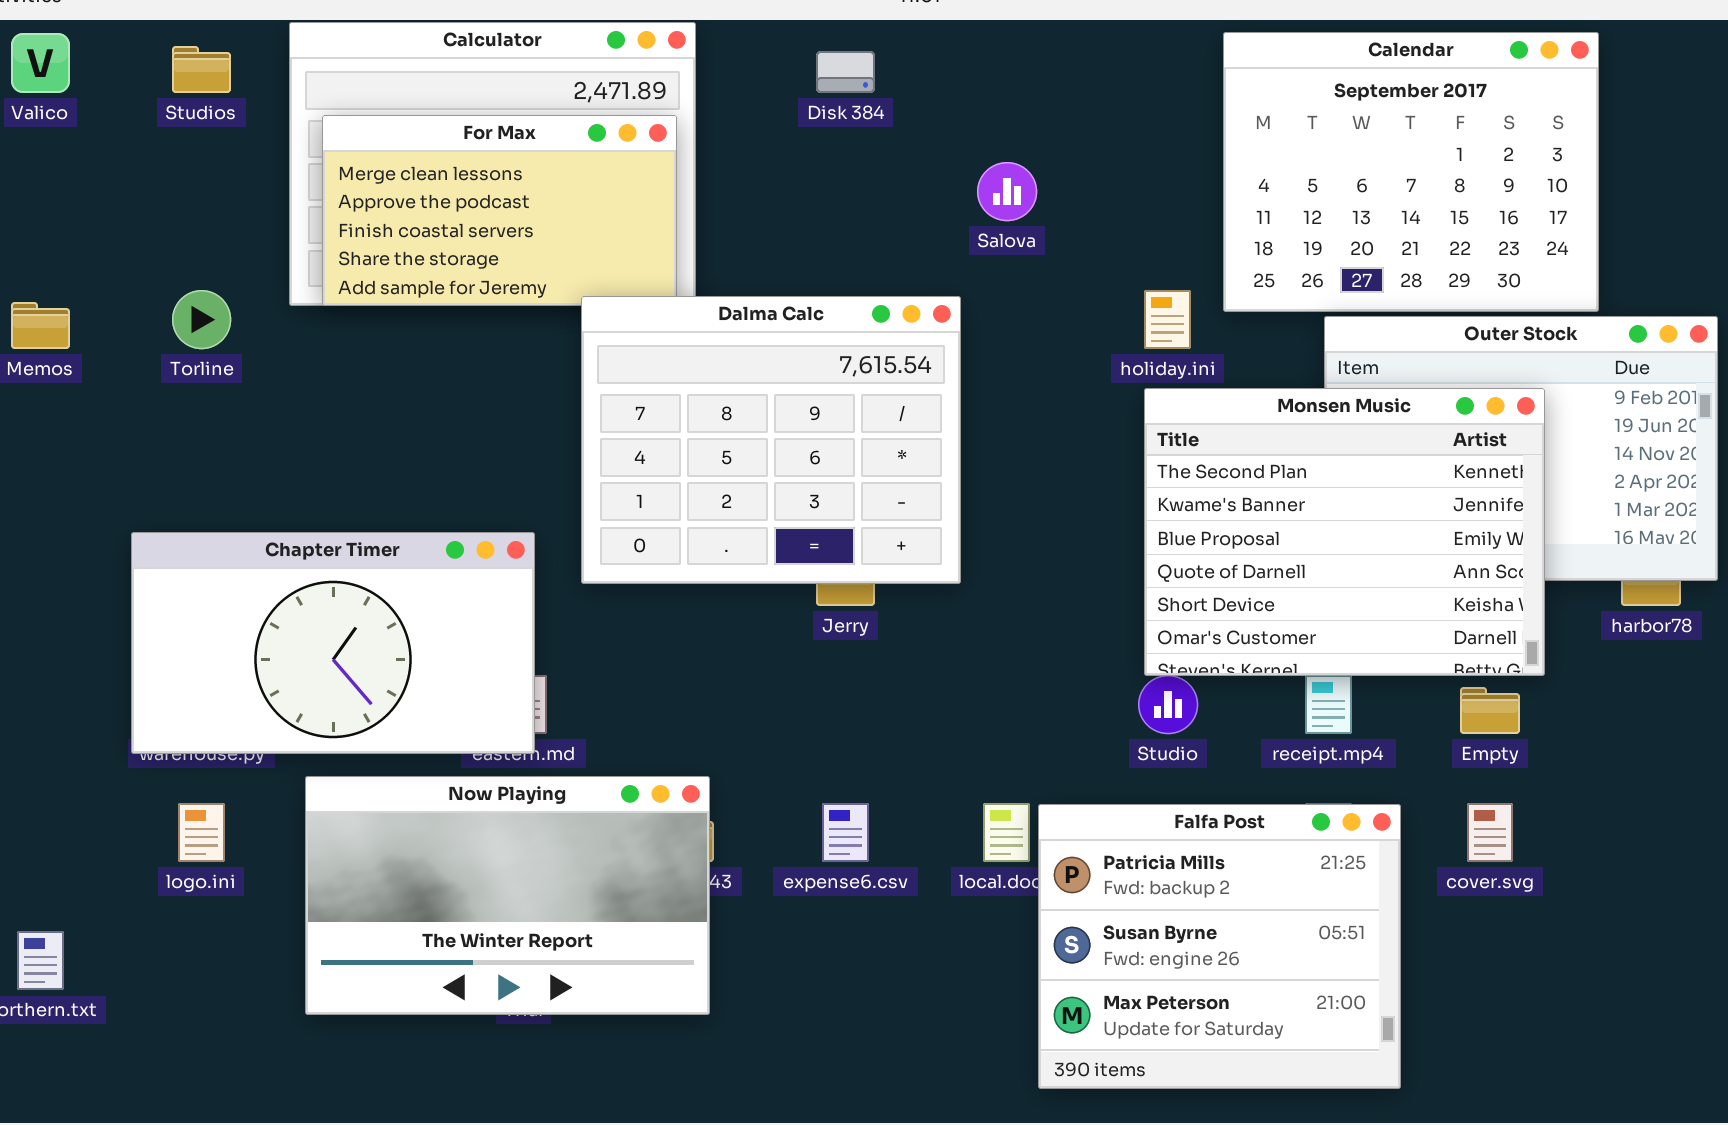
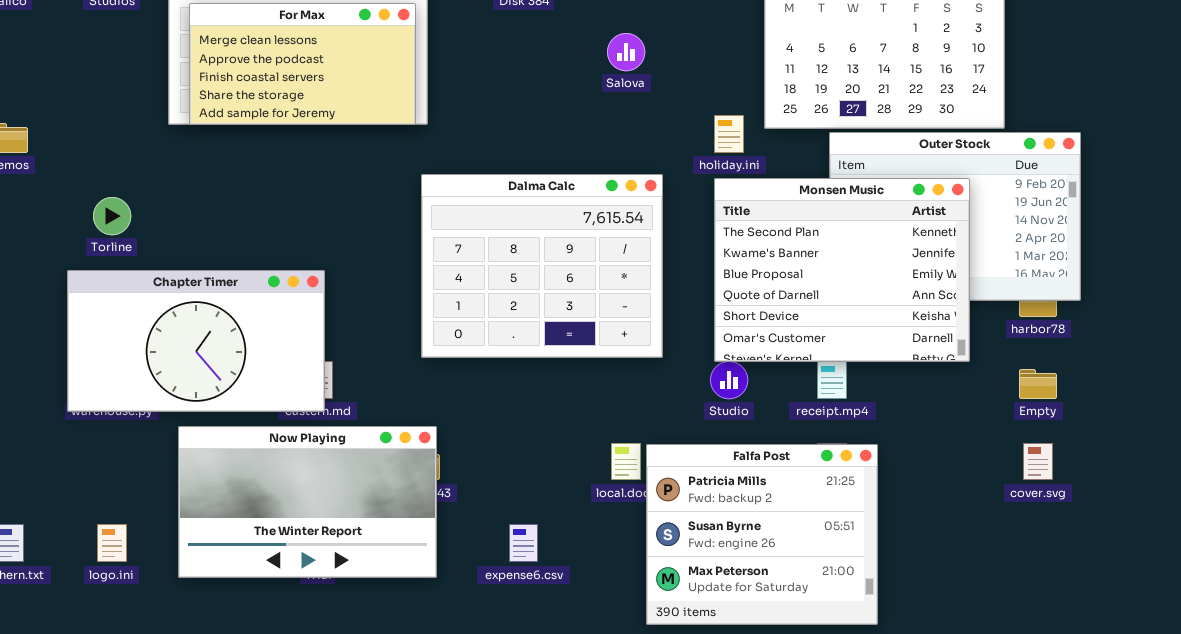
Torline: [172,290,231,349] -> [93,197,131,235], moved
Dalma Calc: [581,296,961,584] -> [421,174,663,358], moved
Empty: [1460,687,1520,734] -> [1019,369,1057,399], moved
logo.ini: [178,803,225,862] -> [97,524,127,562], moved
expense6.csv: [822,803,869,862] -> [509,524,538,562], moved
cover.svg: [1467,803,1513,862] -> [1023,443,1053,480], moved

